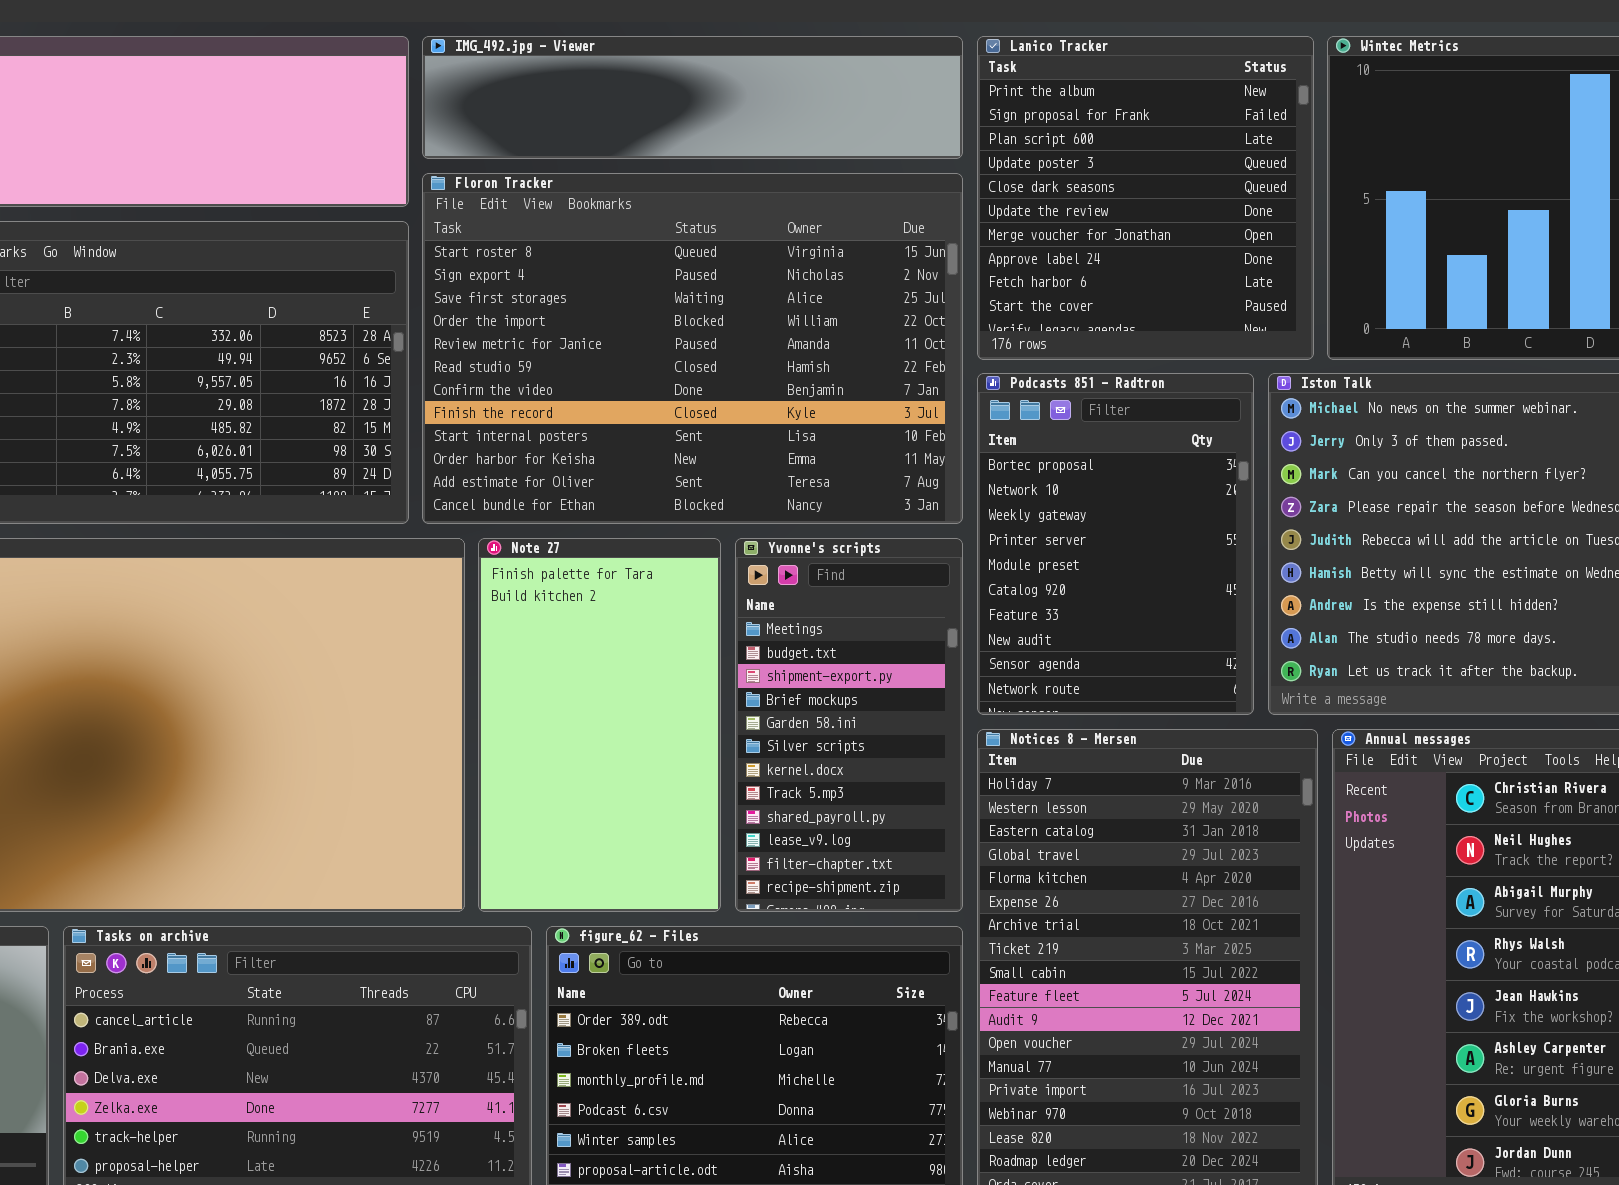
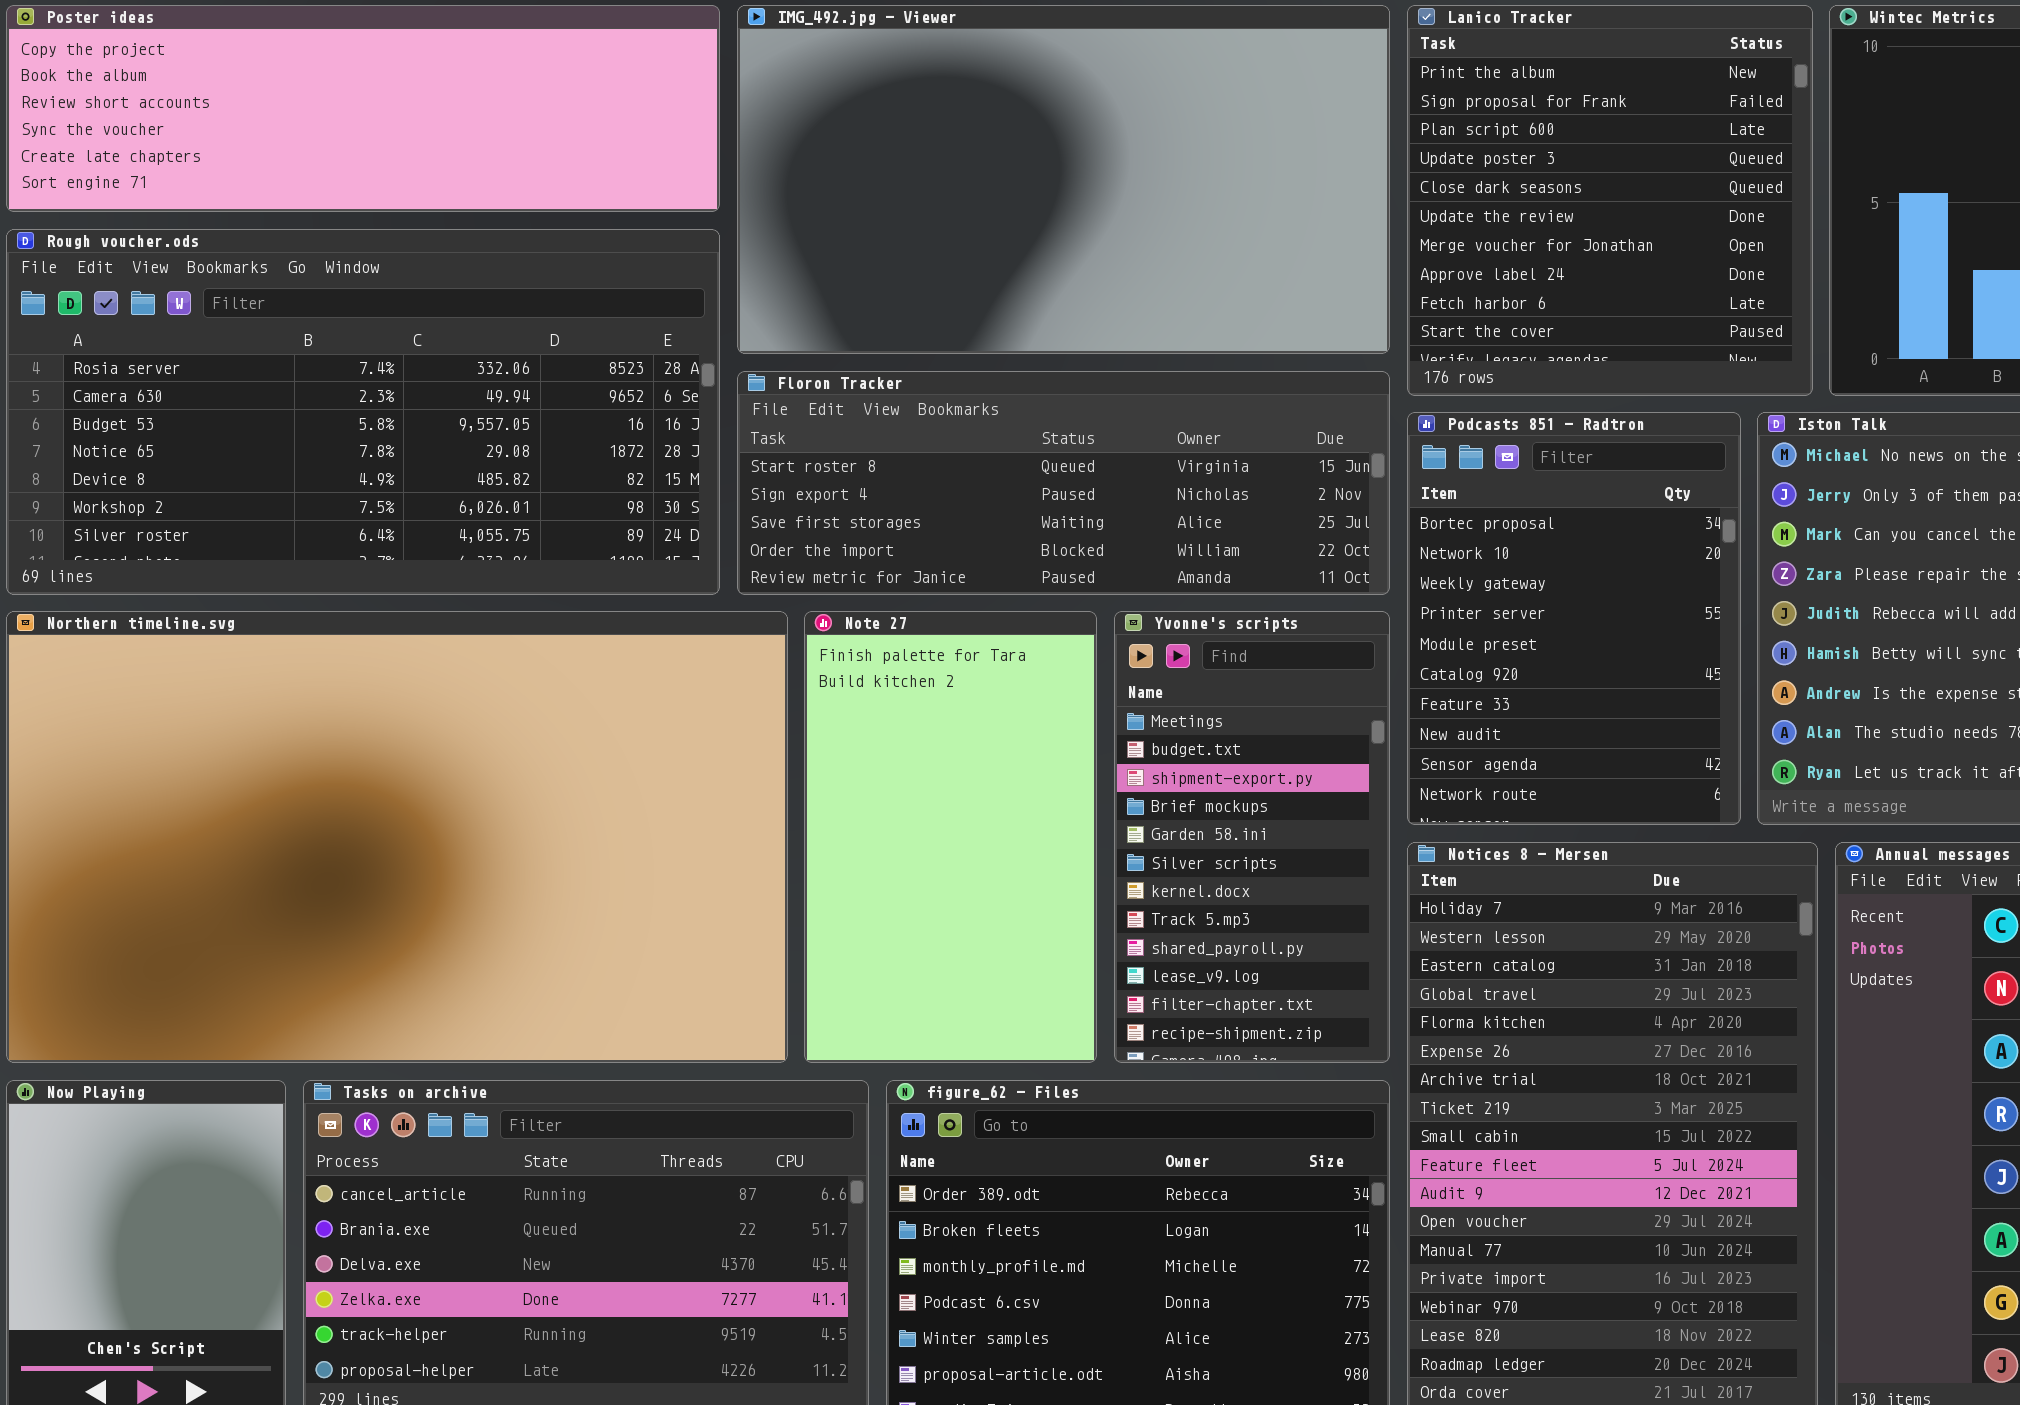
IMG_492.jpg - Viewer: [422,36,963,159] -> [737,5,1390,354], resized
Floron Tracker: [422,173,963,524] -> [737,371,1390,595], resized

